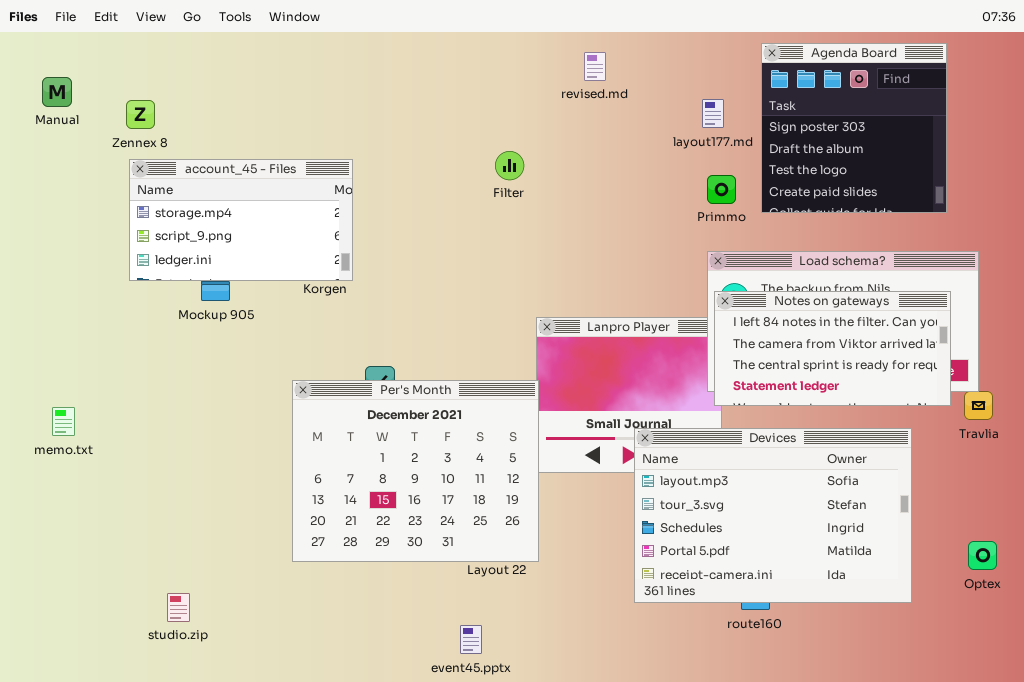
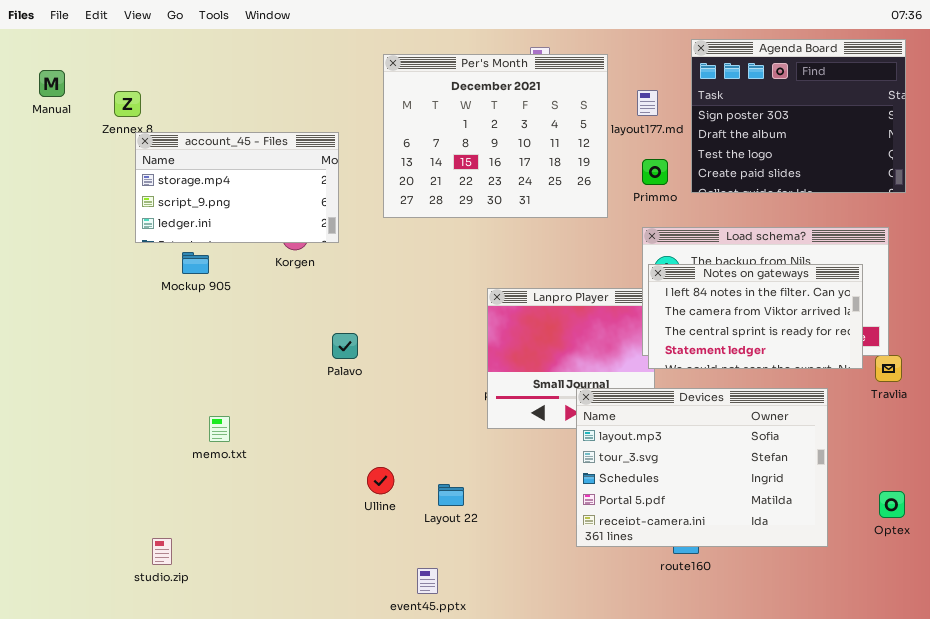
Agenda Board: [761,43,947,213] -> [691,39,906,193], resized
account_45 - Files: [129,159,353,281] -> [135,132,339,243], moved
Per's Month: [292,380,539,562] -> [383,54,608,218], moved
memo.txt: [52,407,75,436] -> [209,416,230,442], moved

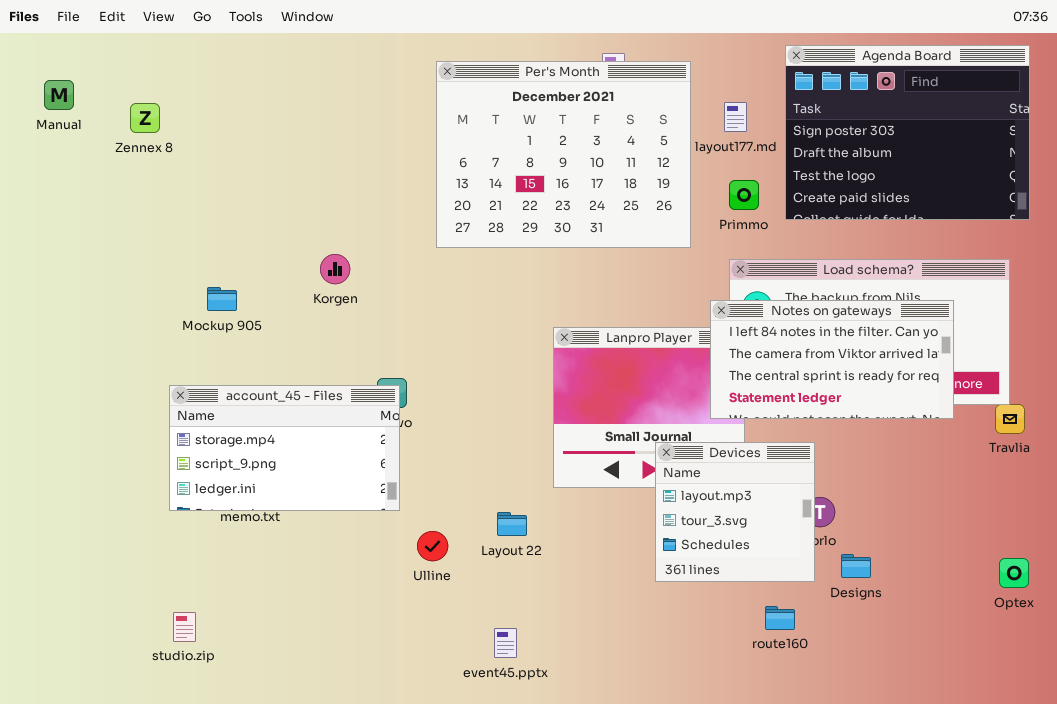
account_45 - Files: [135,132,339,243] -> [169,385,400,511], moved
Notes on gateways: [648,264,863,369] -> [710,300,954,419], moved
Devices: [576,388,828,547] -> [655,442,815,582], resized
Layout 22: [438,484,464,506] -> [497,512,527,536], moved
event45.pptx: [417,568,438,594] -> [494,628,517,658], moved

